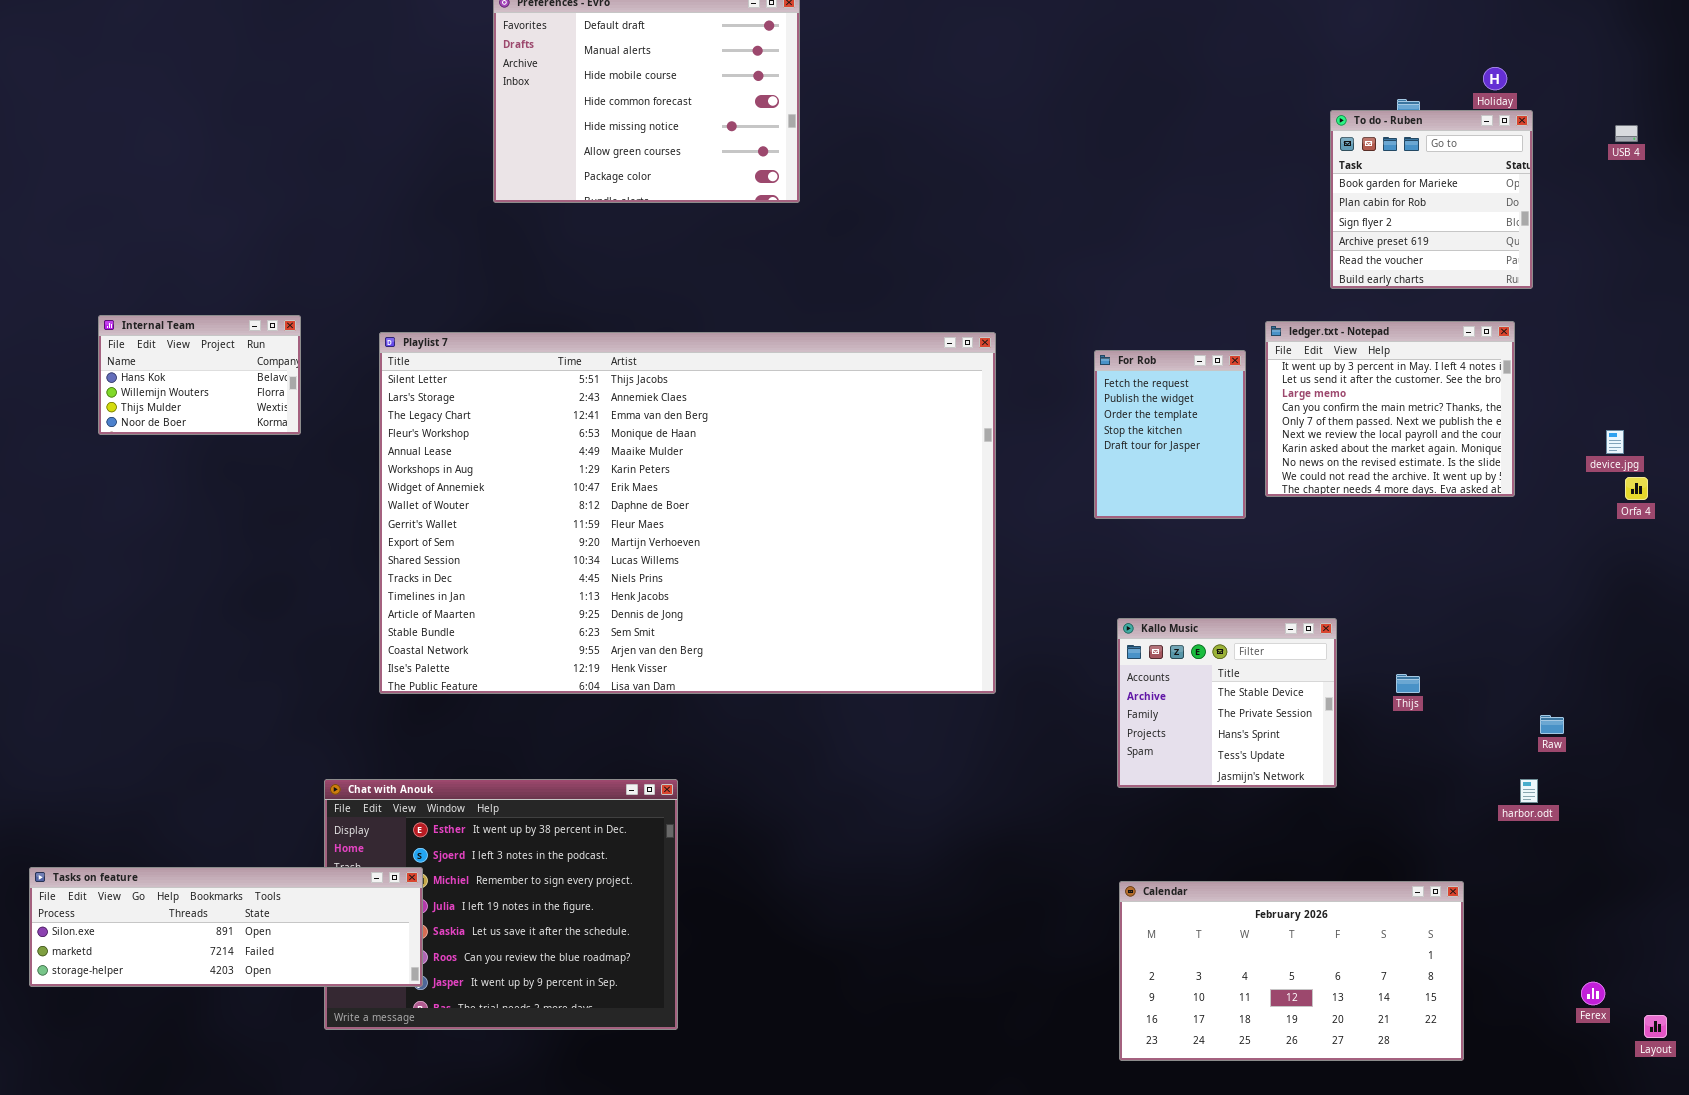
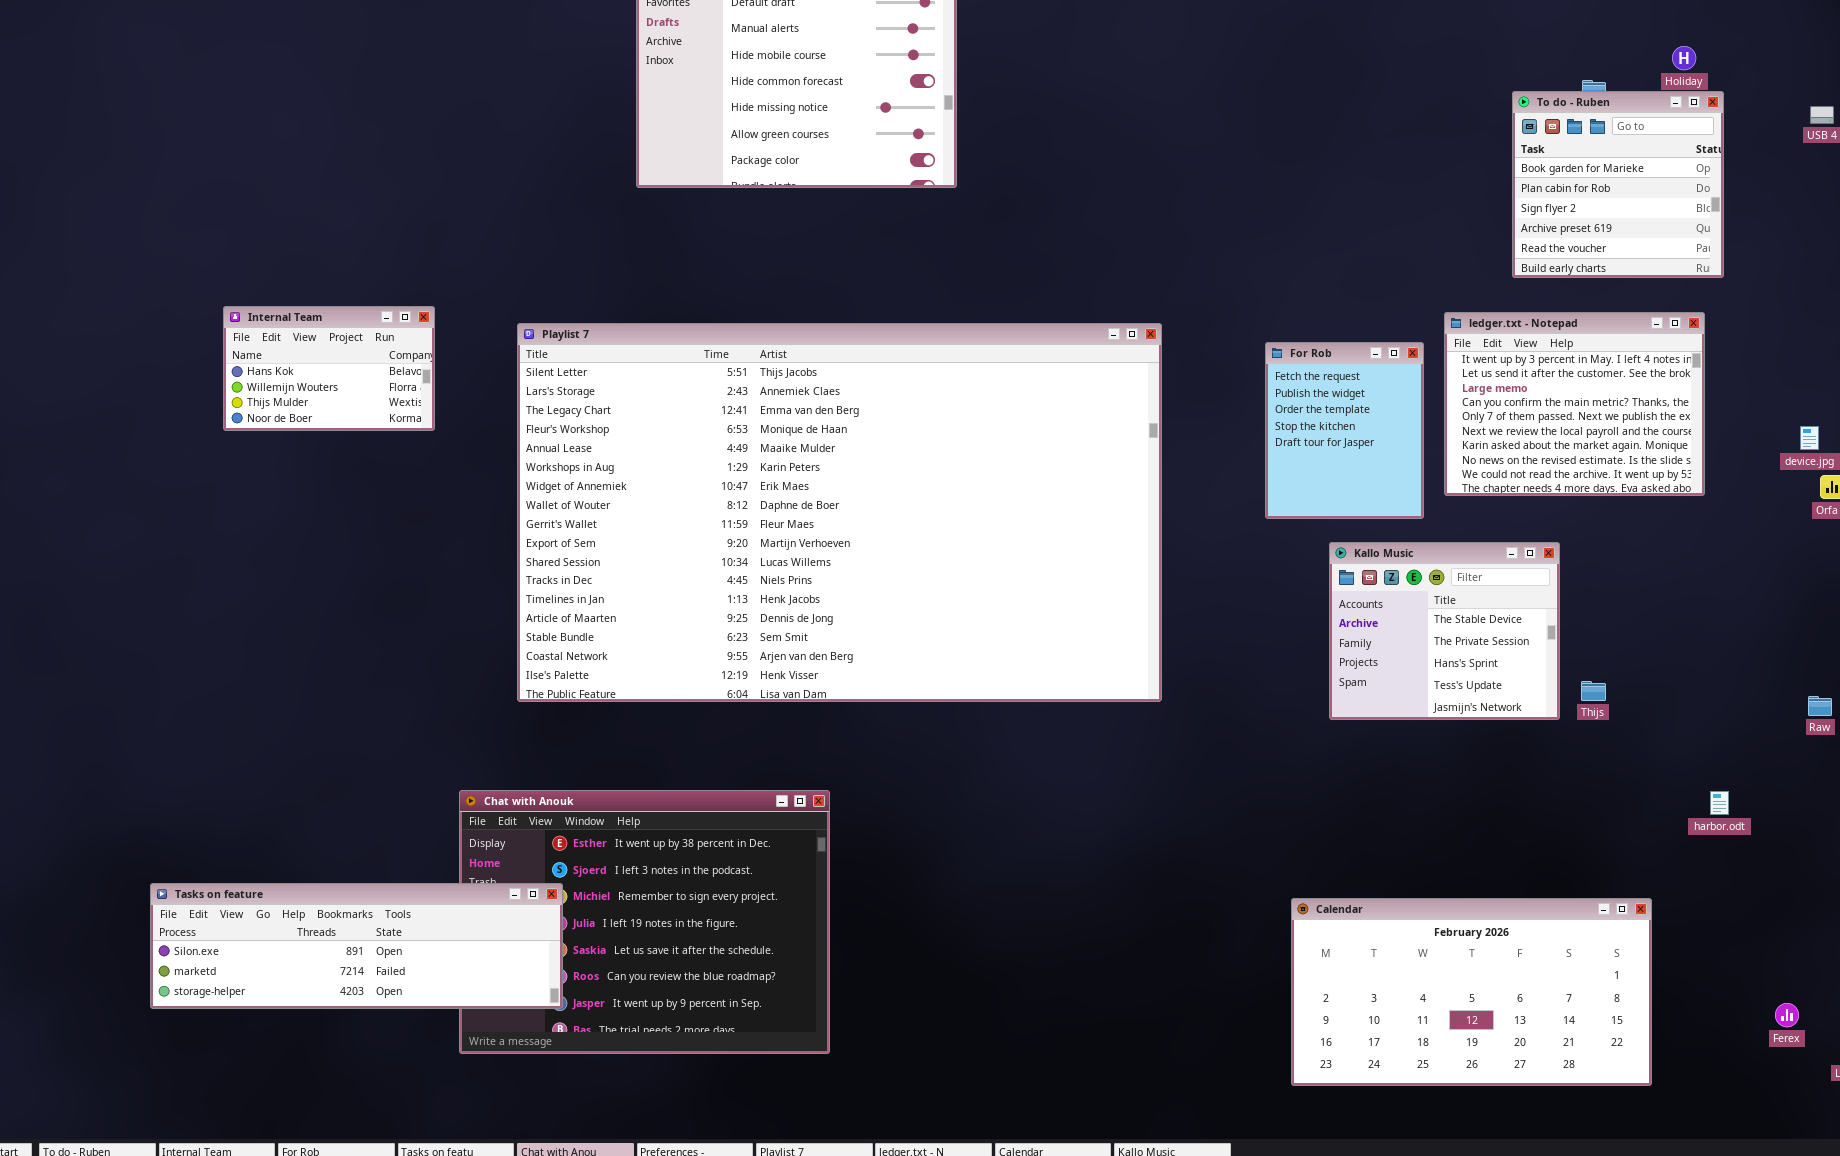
Kallo Music: [1117,618,1337,788] -> [1329,542,1560,720], moved
Raw: [1540,715,1564,734] -> [1808,696,1832,716], moved

